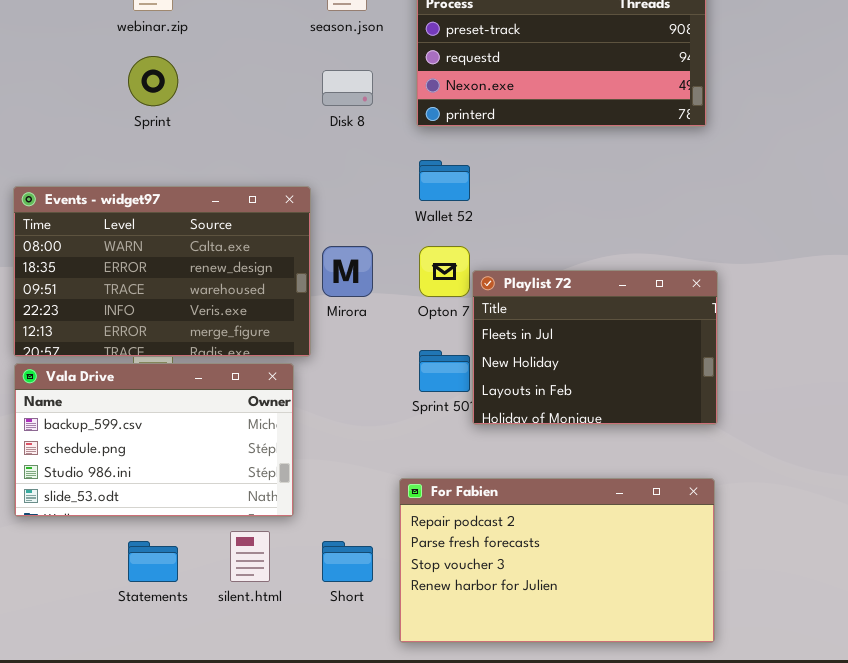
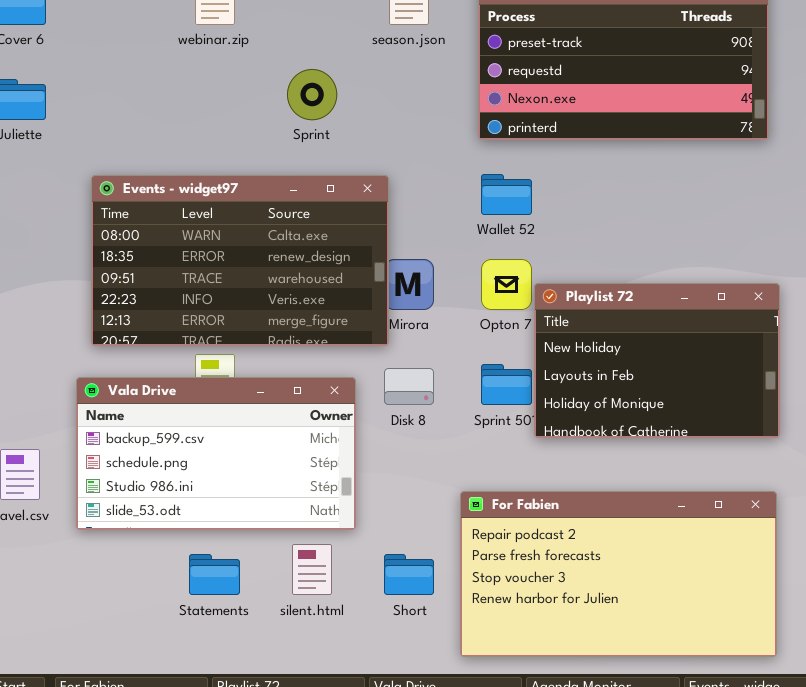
Sprint: [128,56,178,106] -> [287,69,337,120], moved
Disk 8: [322,70,373,106] -> [384,368,434,405], moved
Events - widget97: [13,186,311,357] -> [91,175,389,346], moved
Playlist 72: [472,270,718,425] -> [534,283,780,438], scrolled down 1 row

